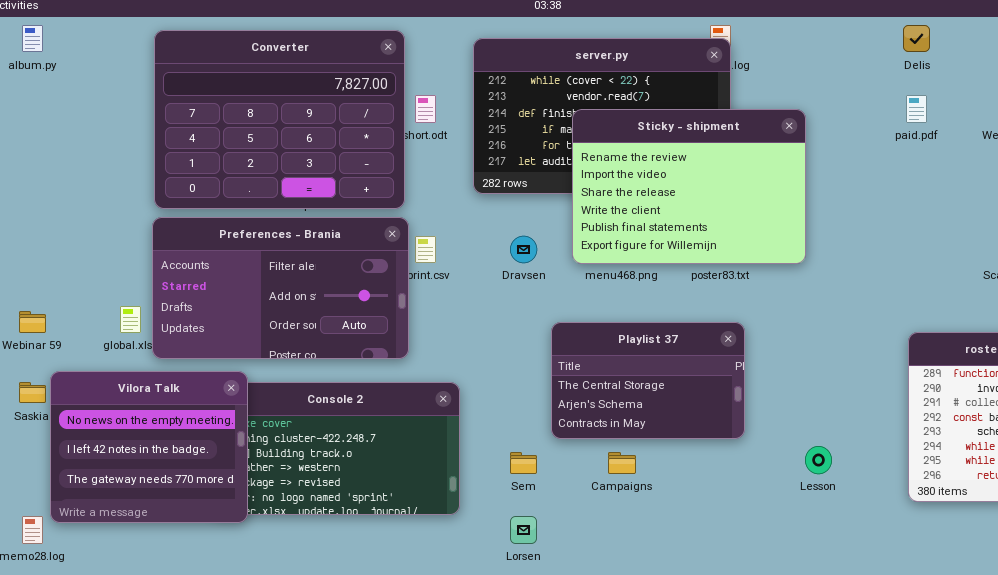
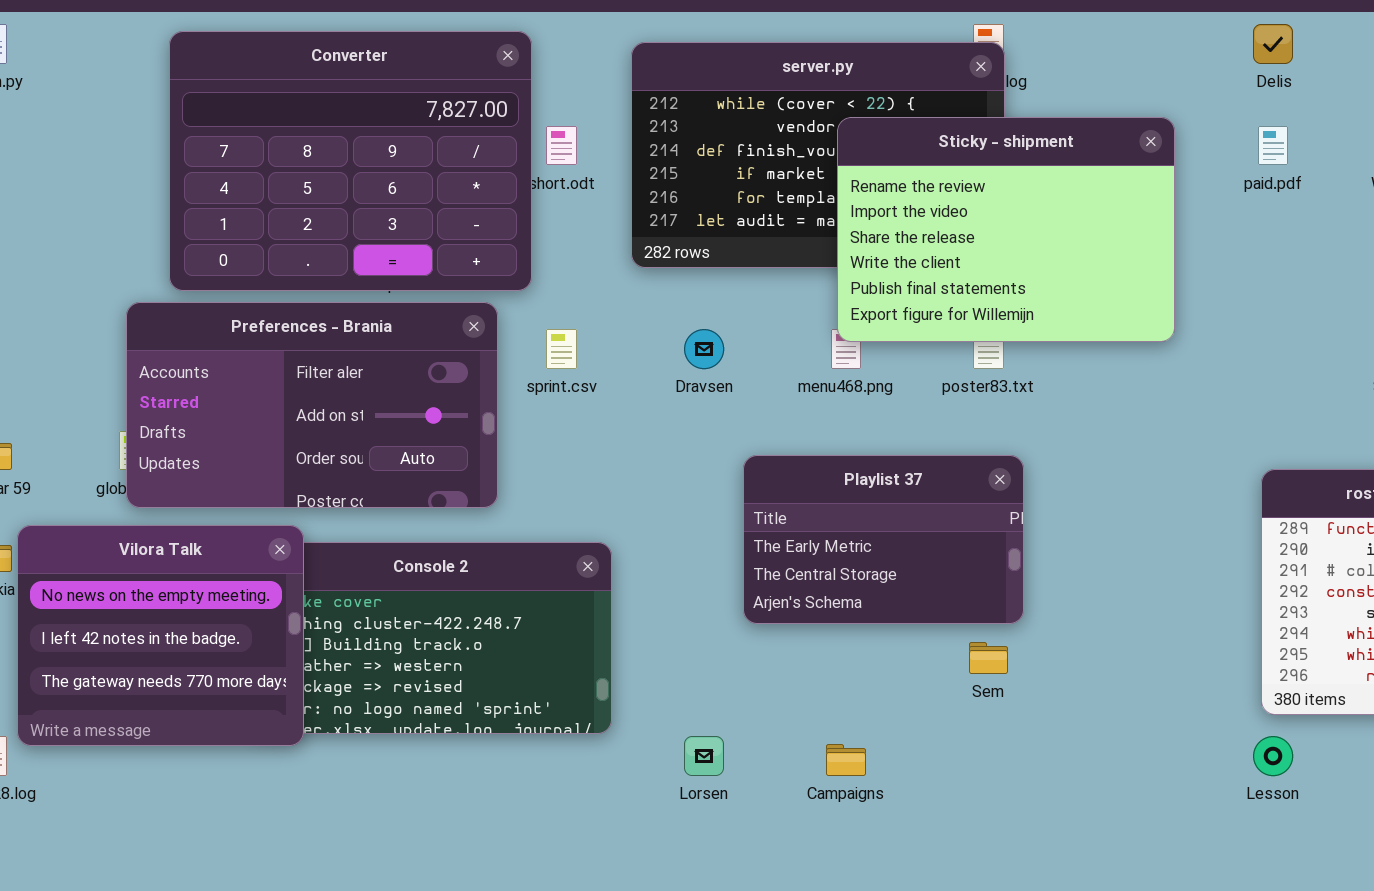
Sticky - shipment: [572,109,806,264] -> [837,117,1175,342], moved
Preferences - Brania: [152,217,409,359] -> [126,302,498,508], moved
Playlist 37: [551,322,745,439] -> [743,455,1024,624], scrolled up 1 row
Lesson: [805,446,832,474] -> [1253,736,1293,776], moved
Sem: [510,452,537,474] -> [969,642,1008,674], moved
Campaigns: [608,452,636,474] -> [826,744,866,776], moved

